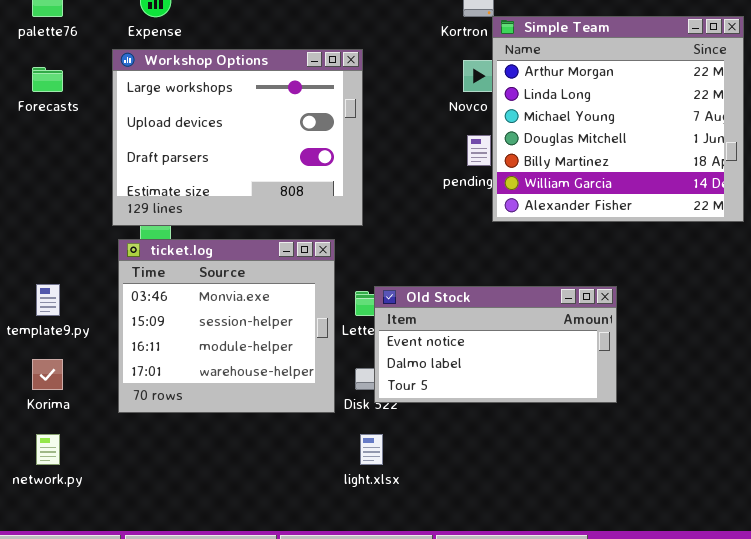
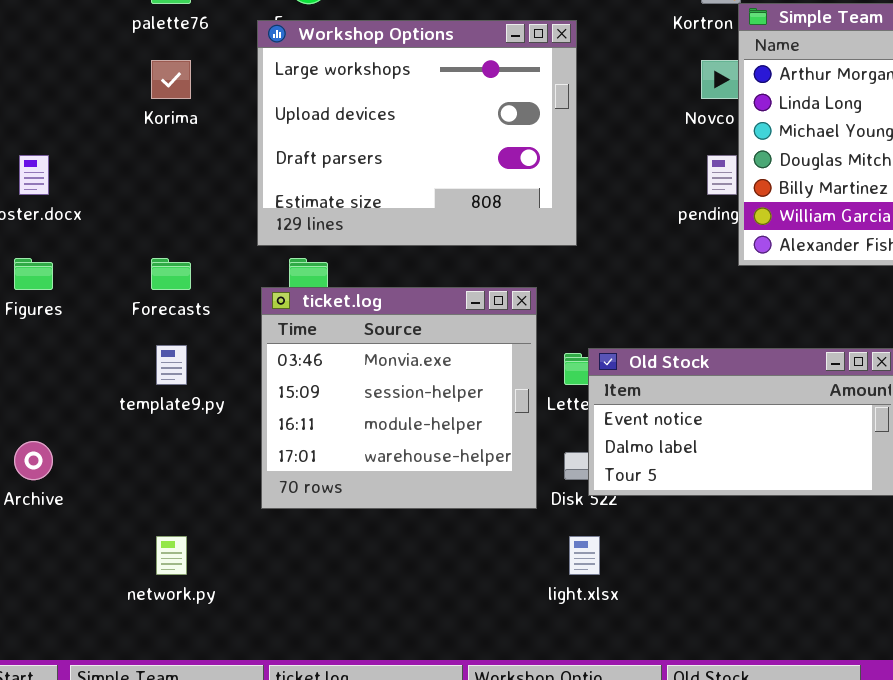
Workshop Options: [112,49,363,226] -> [257,20,577,246], moved
Forecasts: [32,67,63,92] -> [151,258,191,290], moved
Korima: [32,359,63,390] -> [151,60,191,99], moved

